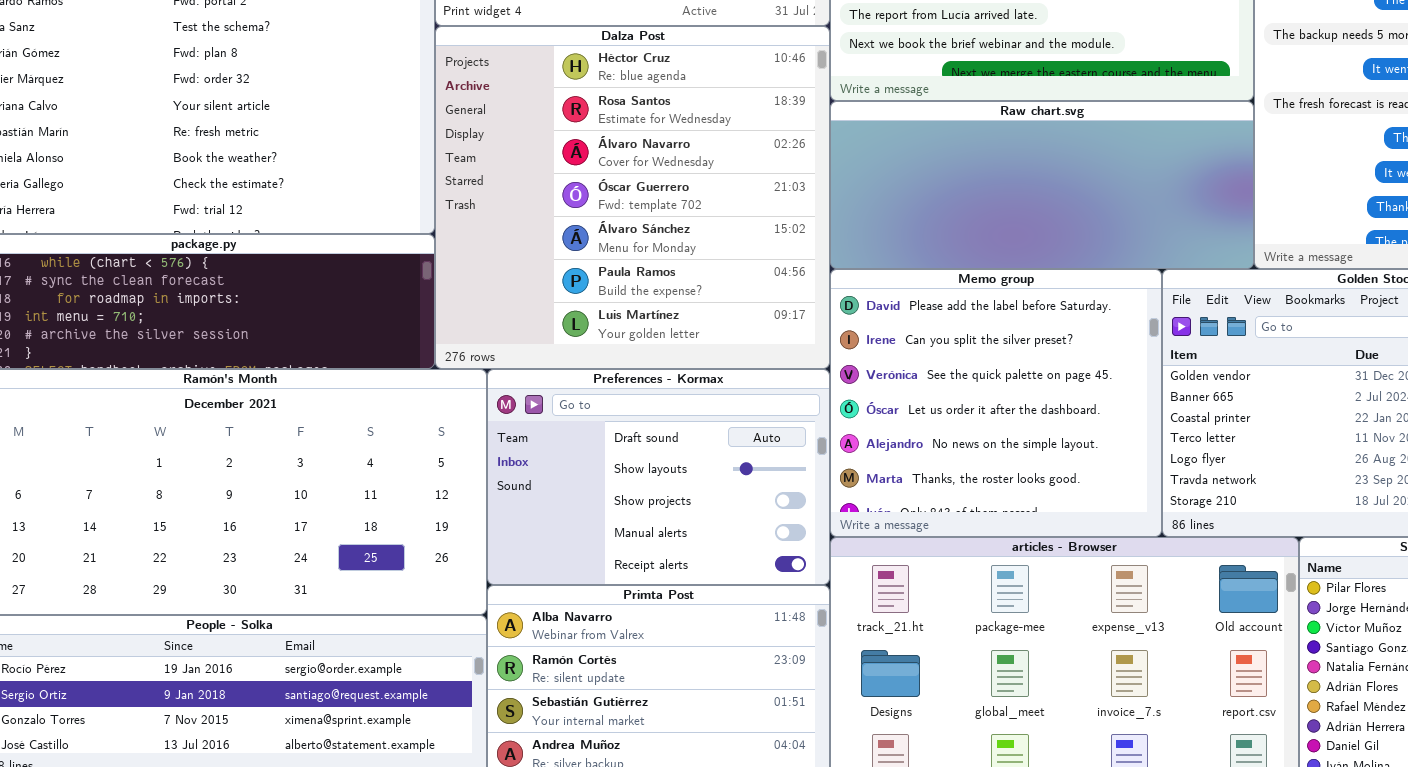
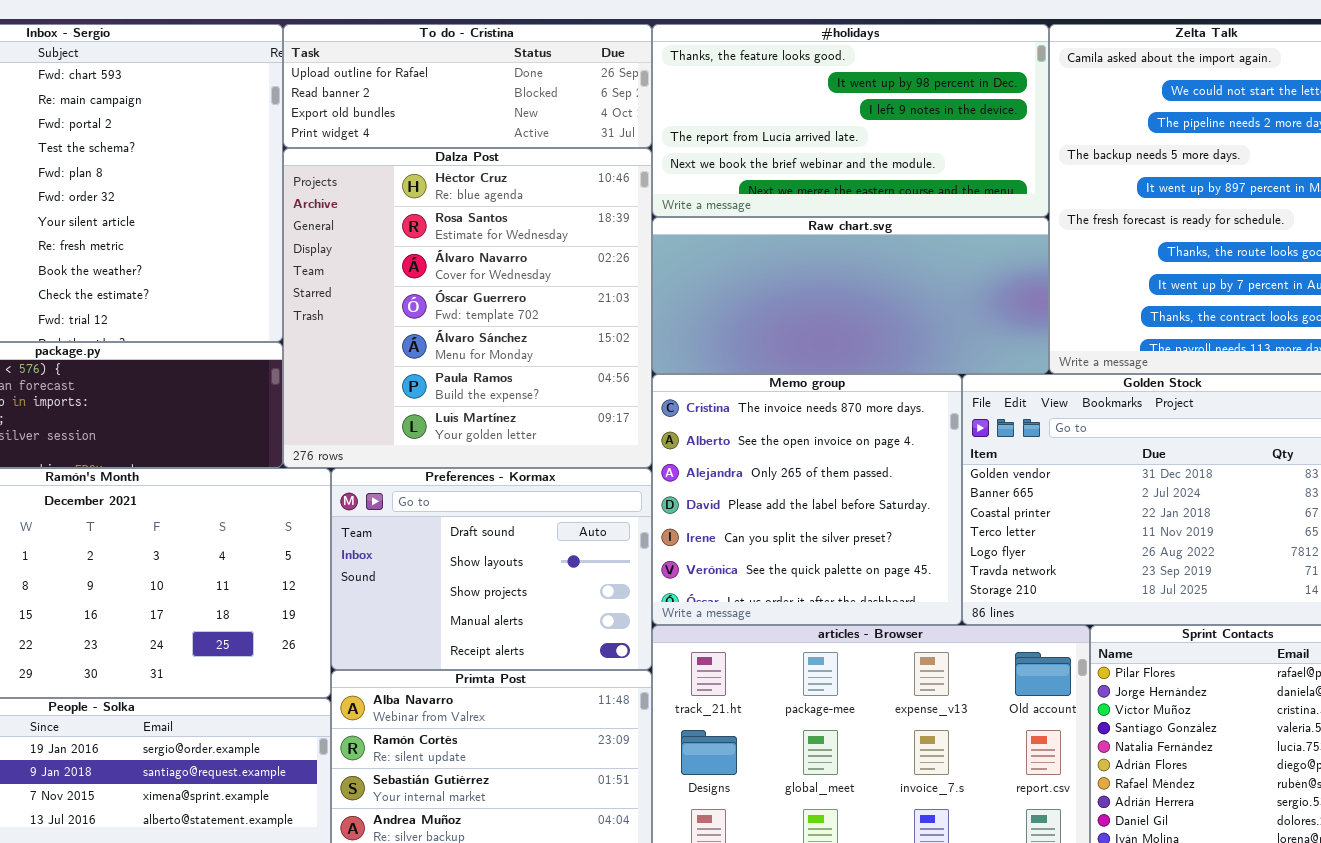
Memo group: [830,269,1162,537] -> [652,374,962,625], scrolled up 3 rows

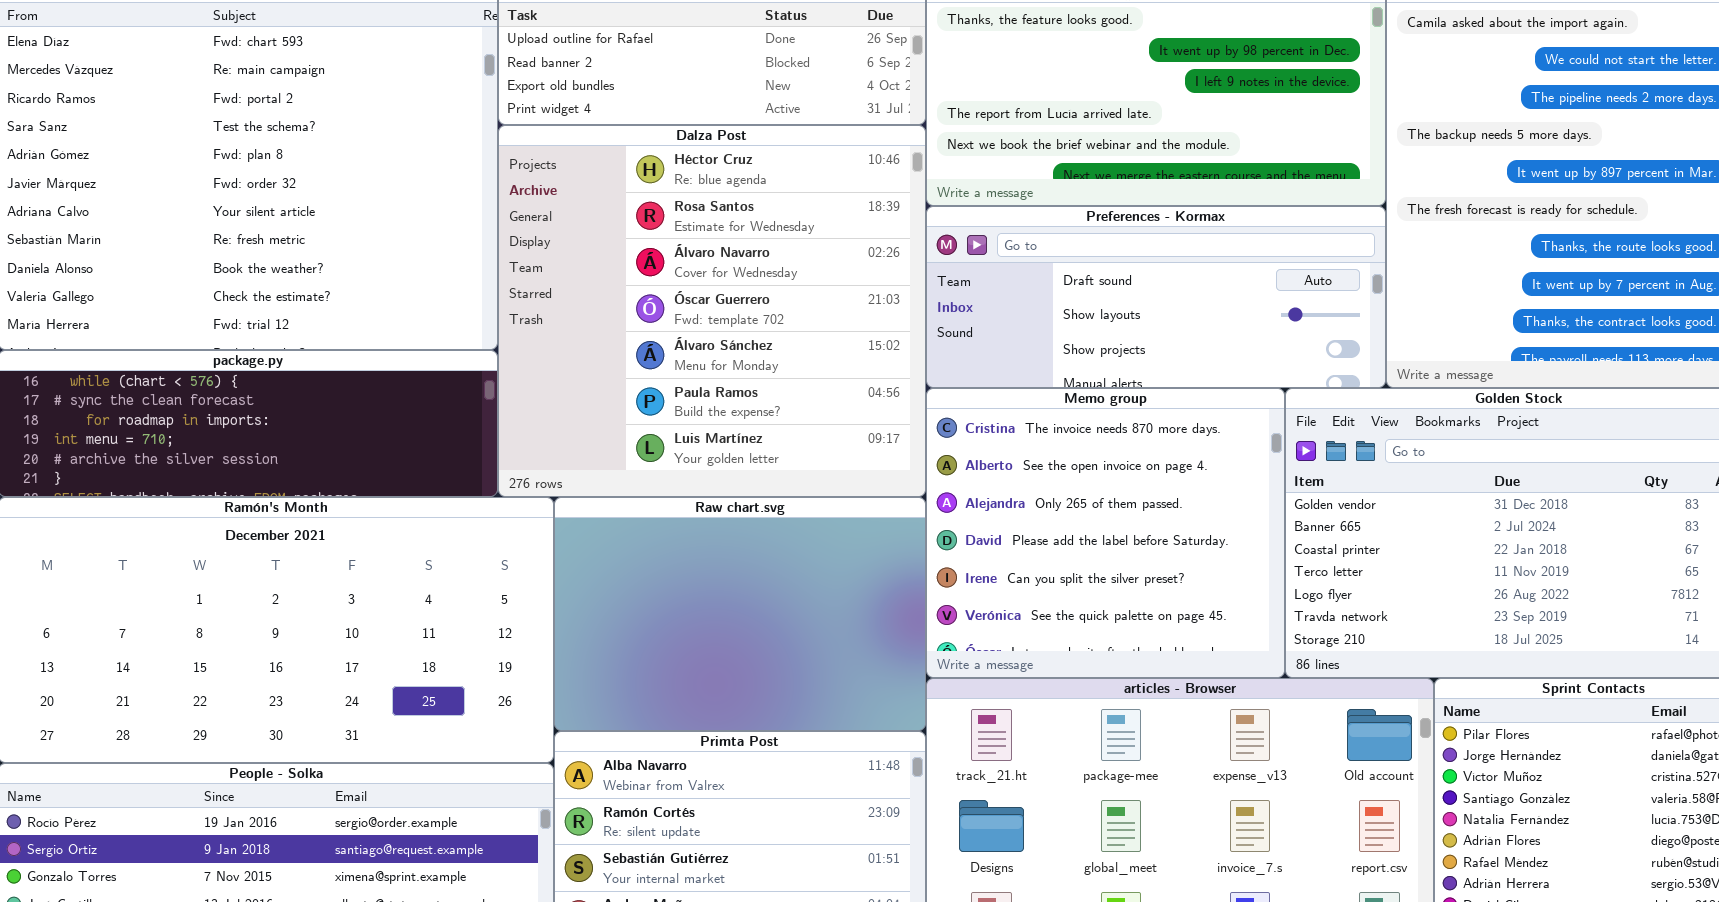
Raw chart.svg: [652,217,1049,374] -> [554,497,926,731], moved, resized
Preferences - Kormax: [331,468,652,670] -> [926,206,1386,388], moved, resized

